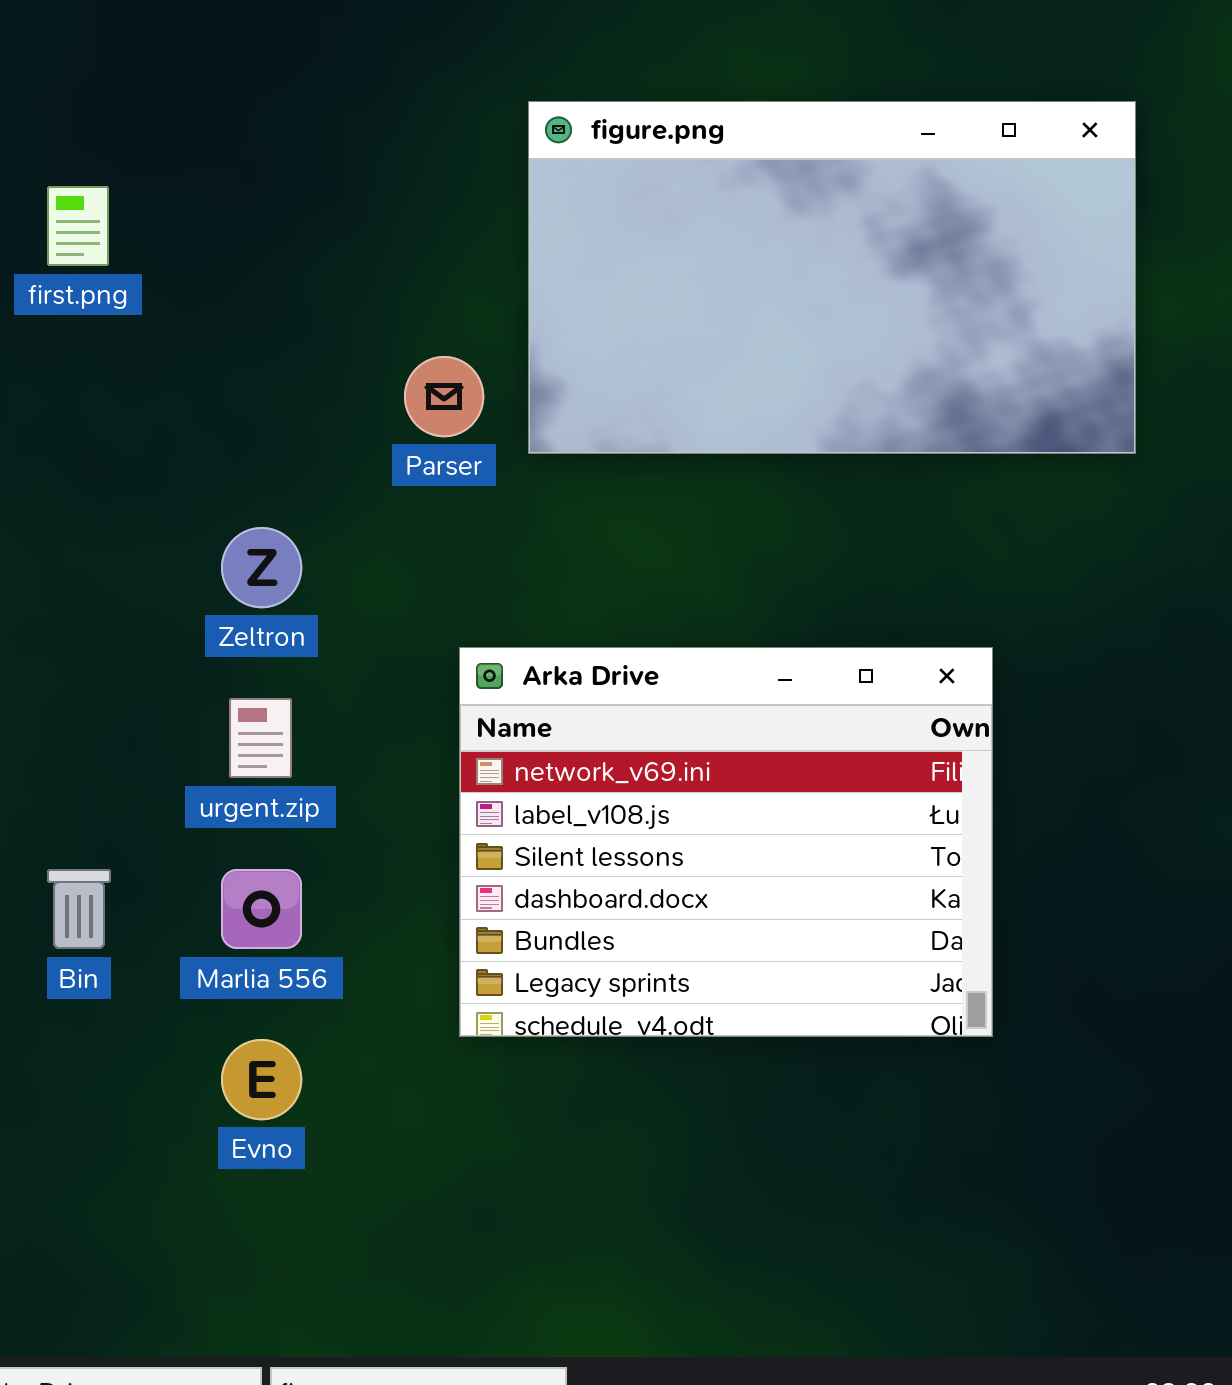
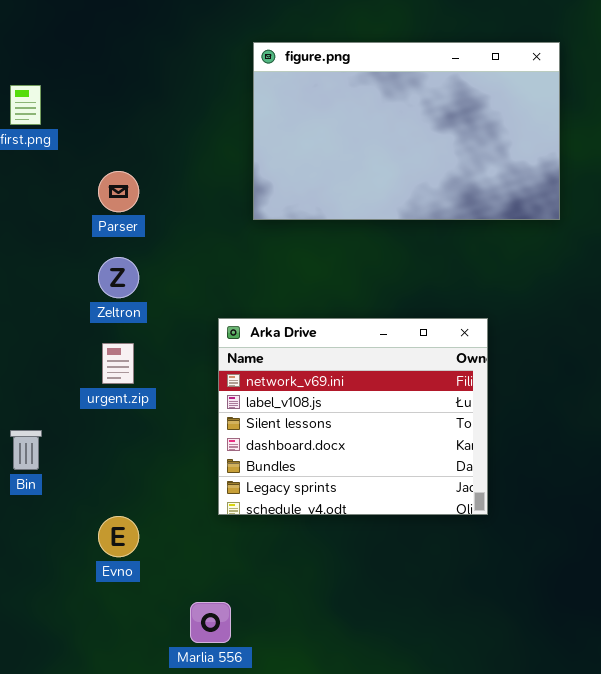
Parser: [404,356,484,437] -> [98,171,139,212], moved
Marlia 556: [221,869,302,949] -> [190,602,231,643], moved

